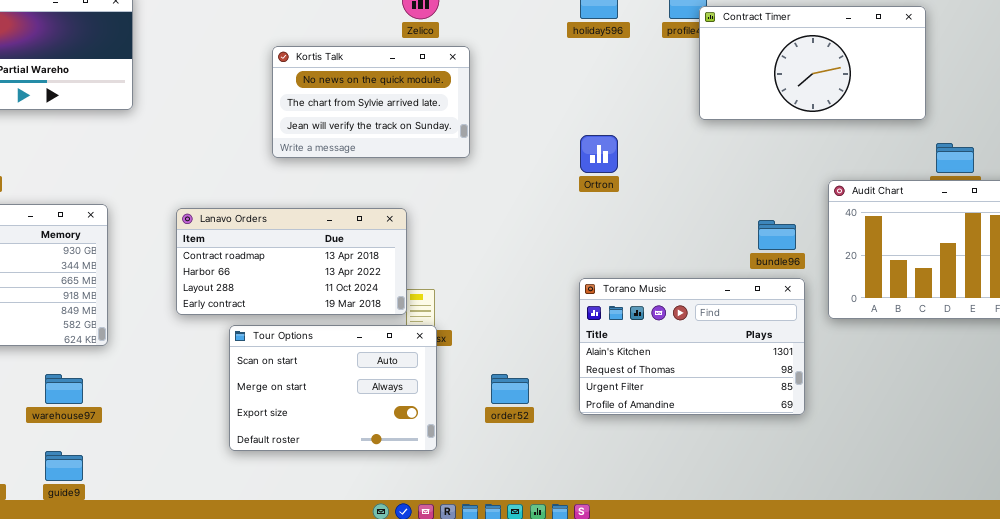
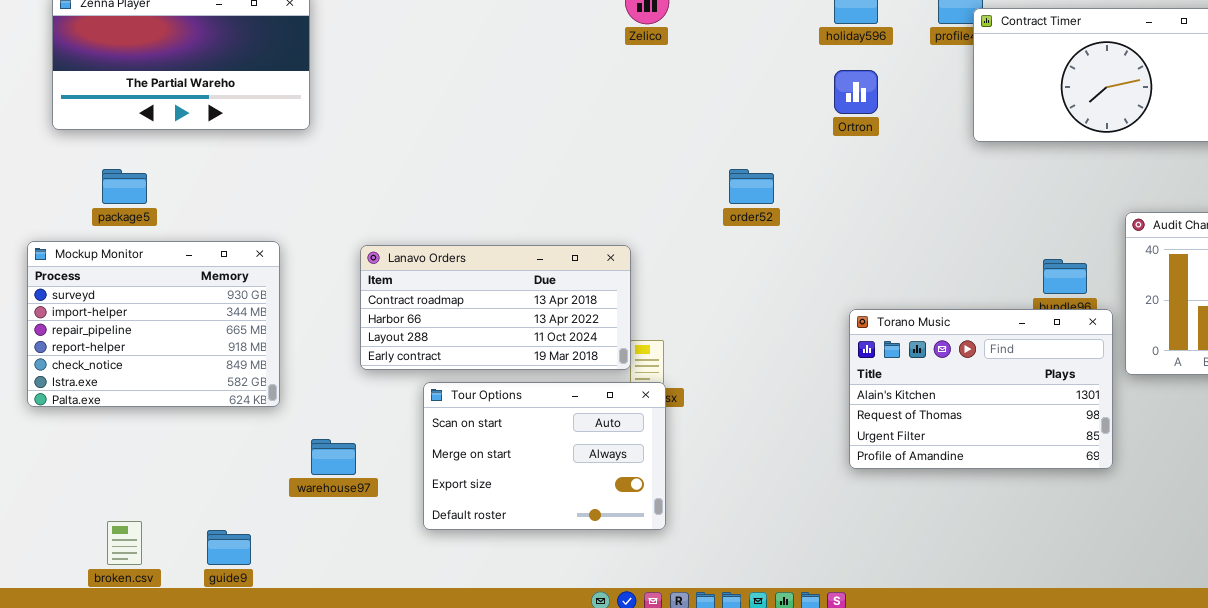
Kortis Talk: [272,46,470,158] -> none, closed
Ortron: [580,135,618,173] -> [834,70,878,114], moved
Torano Music: [579,278,805,415] -> [849,309,1113,469], moved
warehouse97: [45,374,83,404] -> [311,439,356,475], moved
order52: [491,374,529,404] -> [729,169,774,204], moved

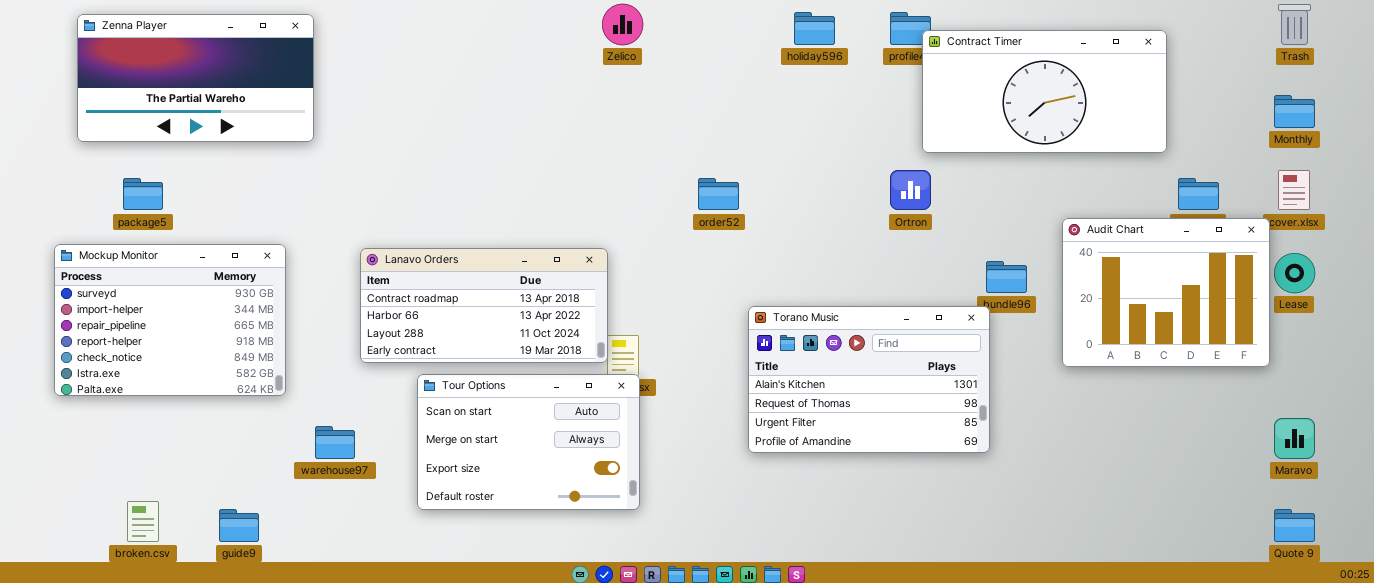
Ortron: [834,70,878,114] -> [890,170,931,210], moved
Torano Music: [849,309,1113,469] -> [748,306,990,453], moved

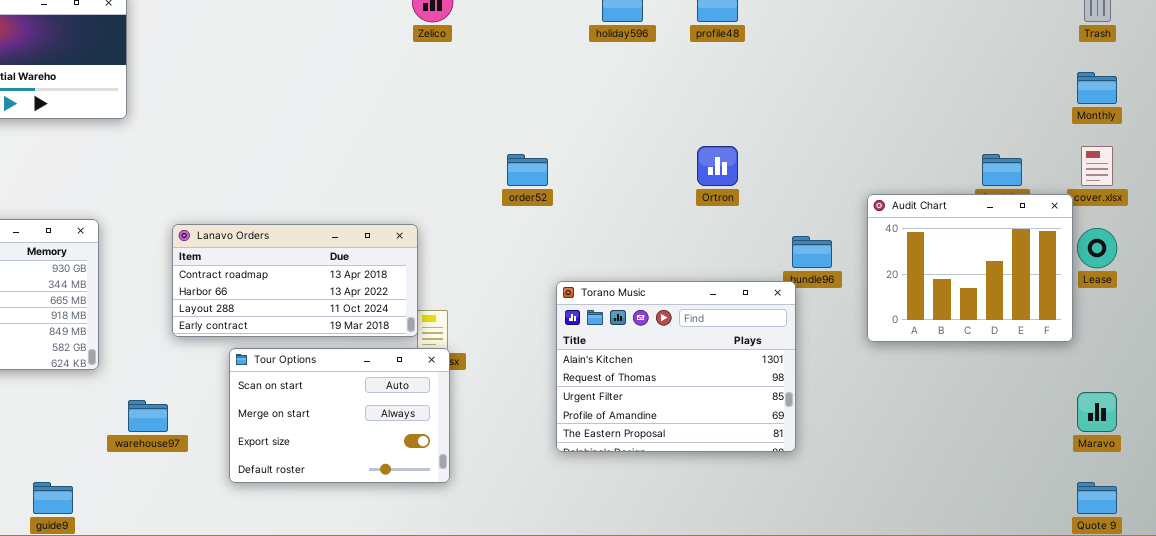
Contract Timer: [922,30,1167,153] -> none, closed
Torano Music: [748,306,990,453] -> [556,281,796,452], resized

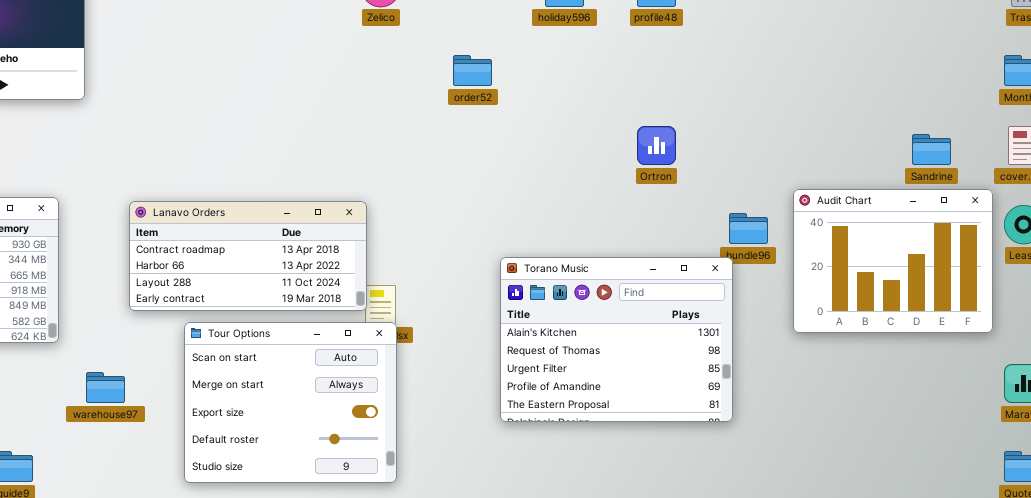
order52: [507,154,548,186] -> [453,55,492,86], moved
Audit Chart: [867,194,1073,342] -> [793,189,993,333], moved
Tour Options: [229,348,450,483] -> [184,322,397,483], resized

